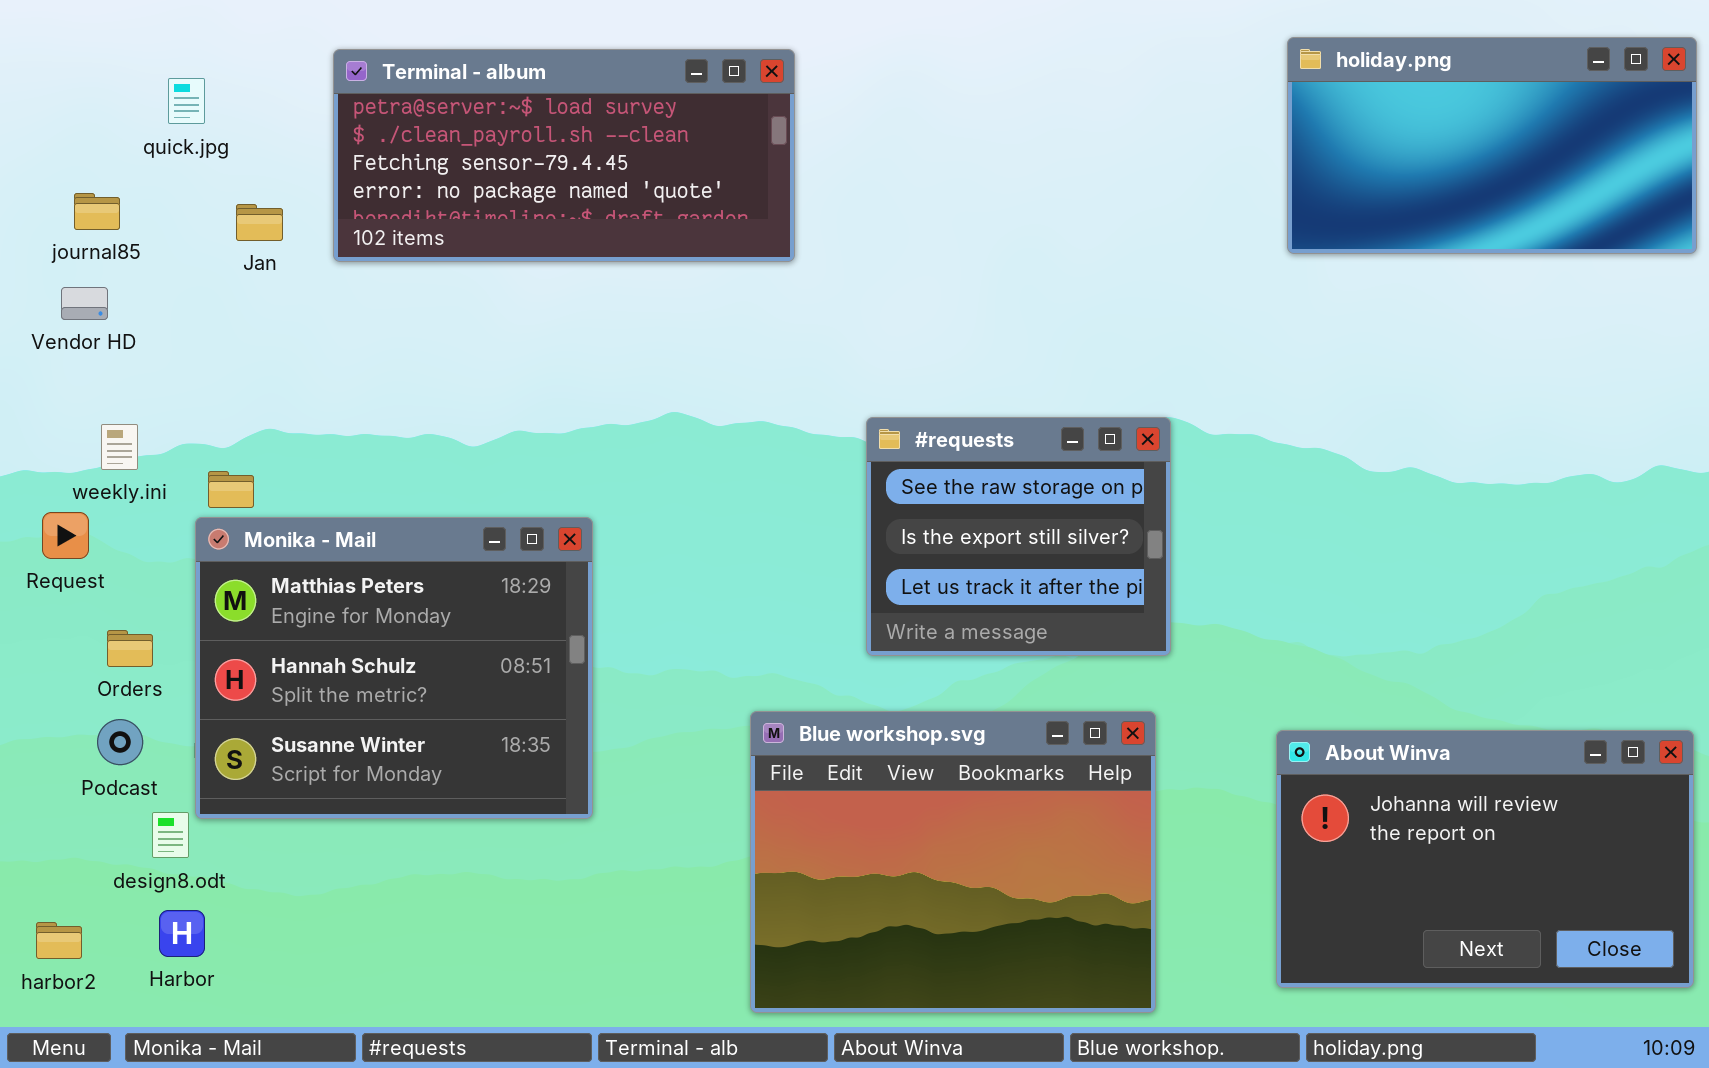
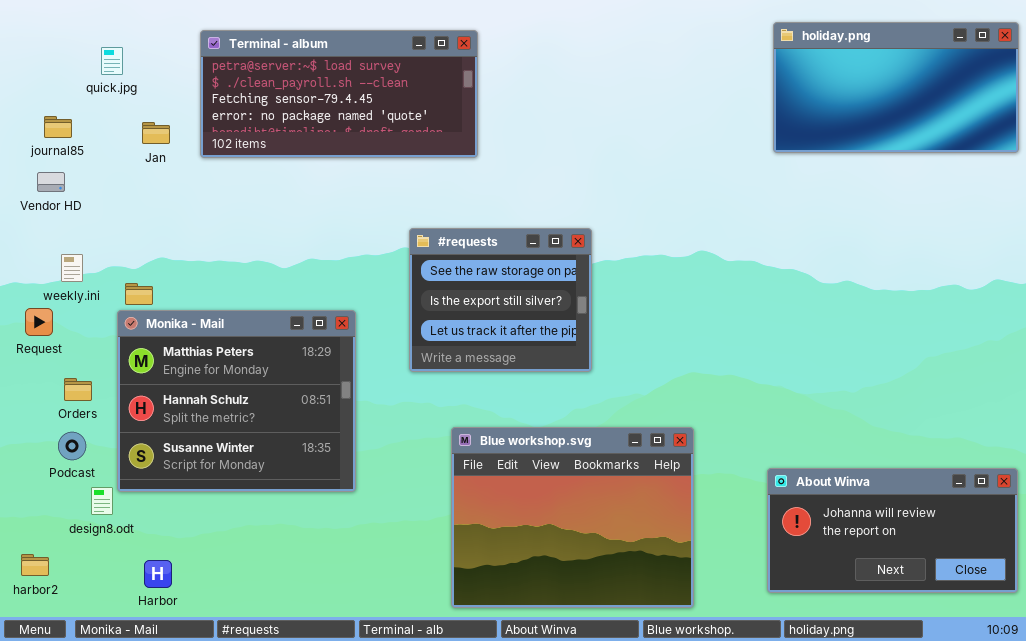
#requests: [866,417,1171,656] -> [409,228,592,372], moved
About Winva: [1276,730,1694,988] -> [767,468,1018,593], resized
Harbor: [159,910,205,957] -> [144,560,172,588], moved

